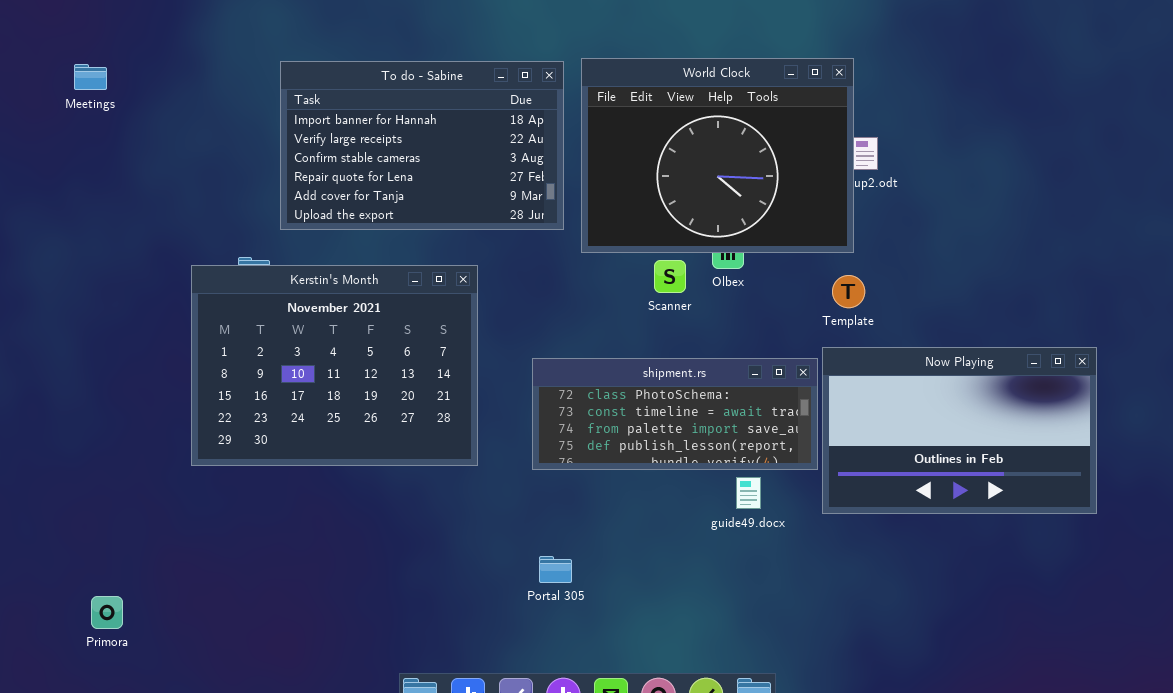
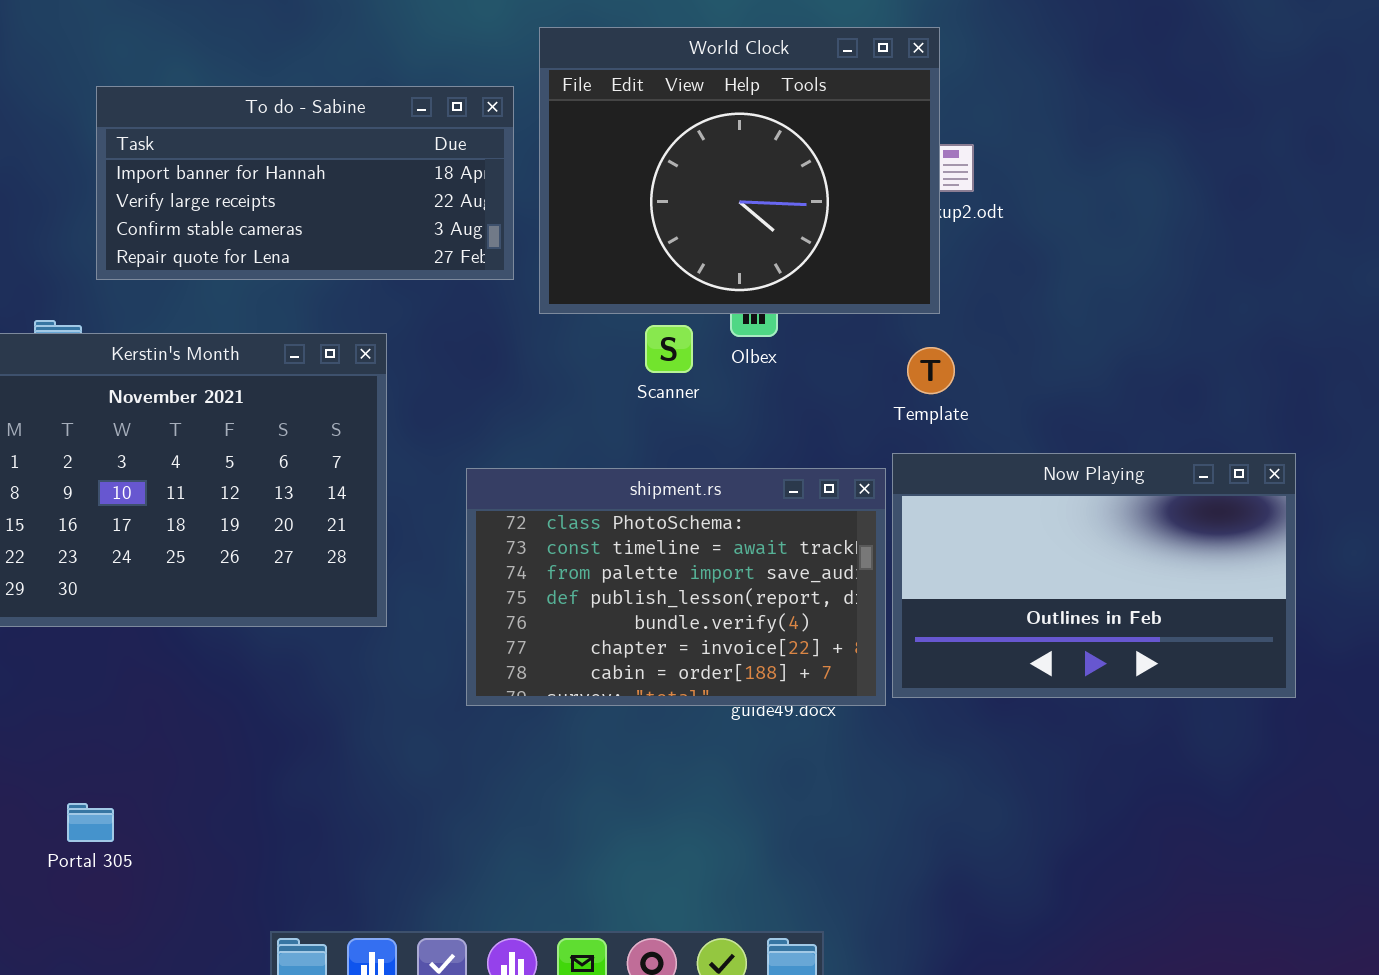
To do - Sabine: [280,61,564,230] -> [96,86,514,280], resized
shipment.rs: [532,358,818,470] -> [466,468,886,706], resized
Portal 305: [539,556,572,583] -> [67,803,114,842], moved

